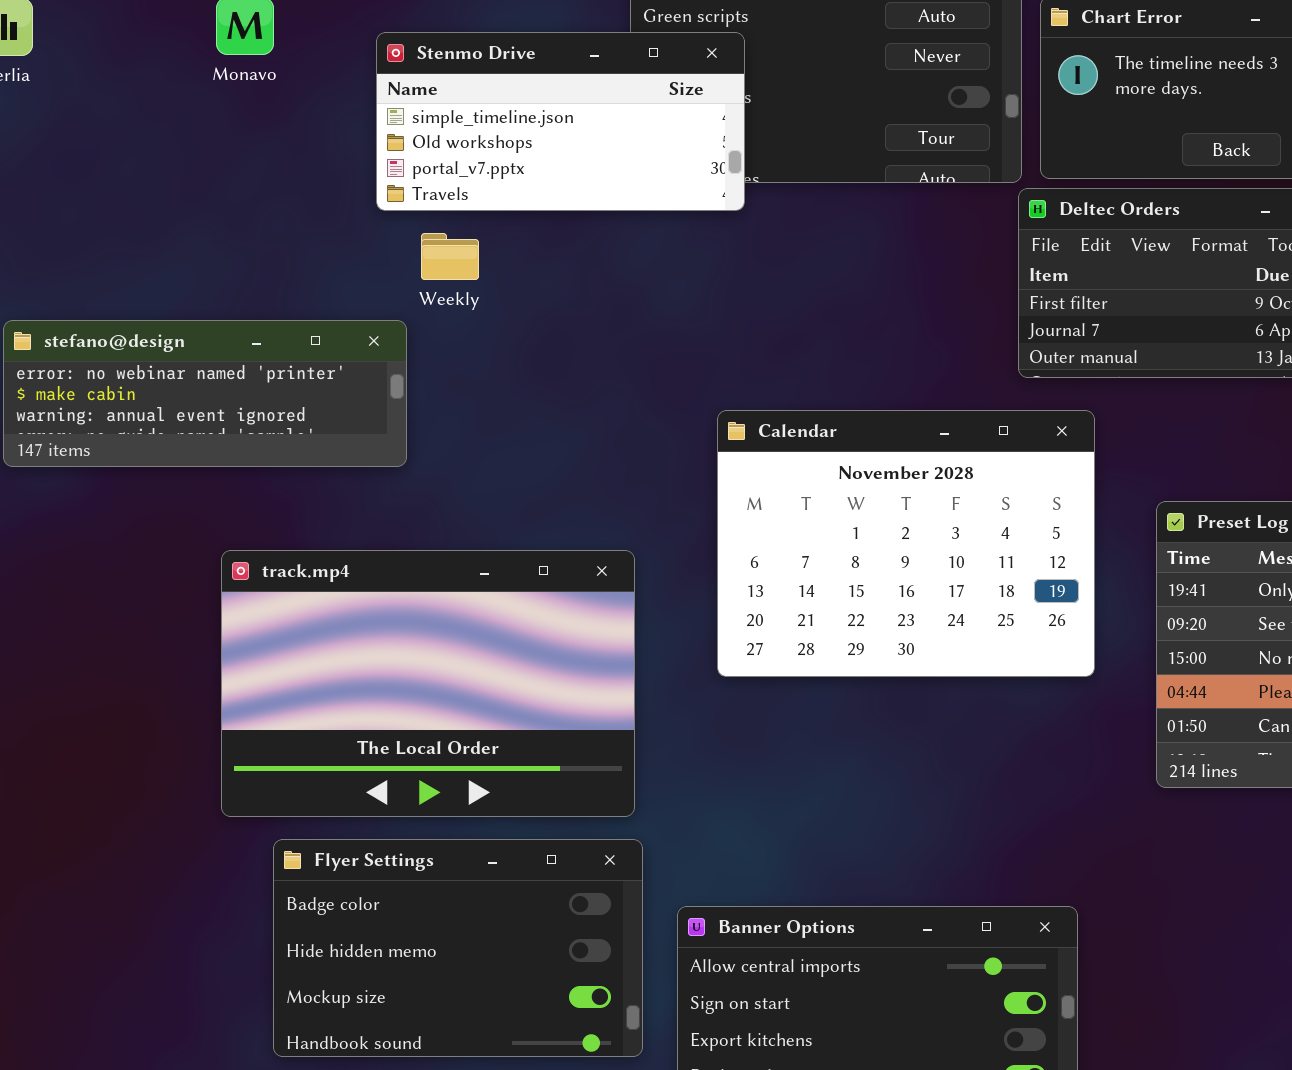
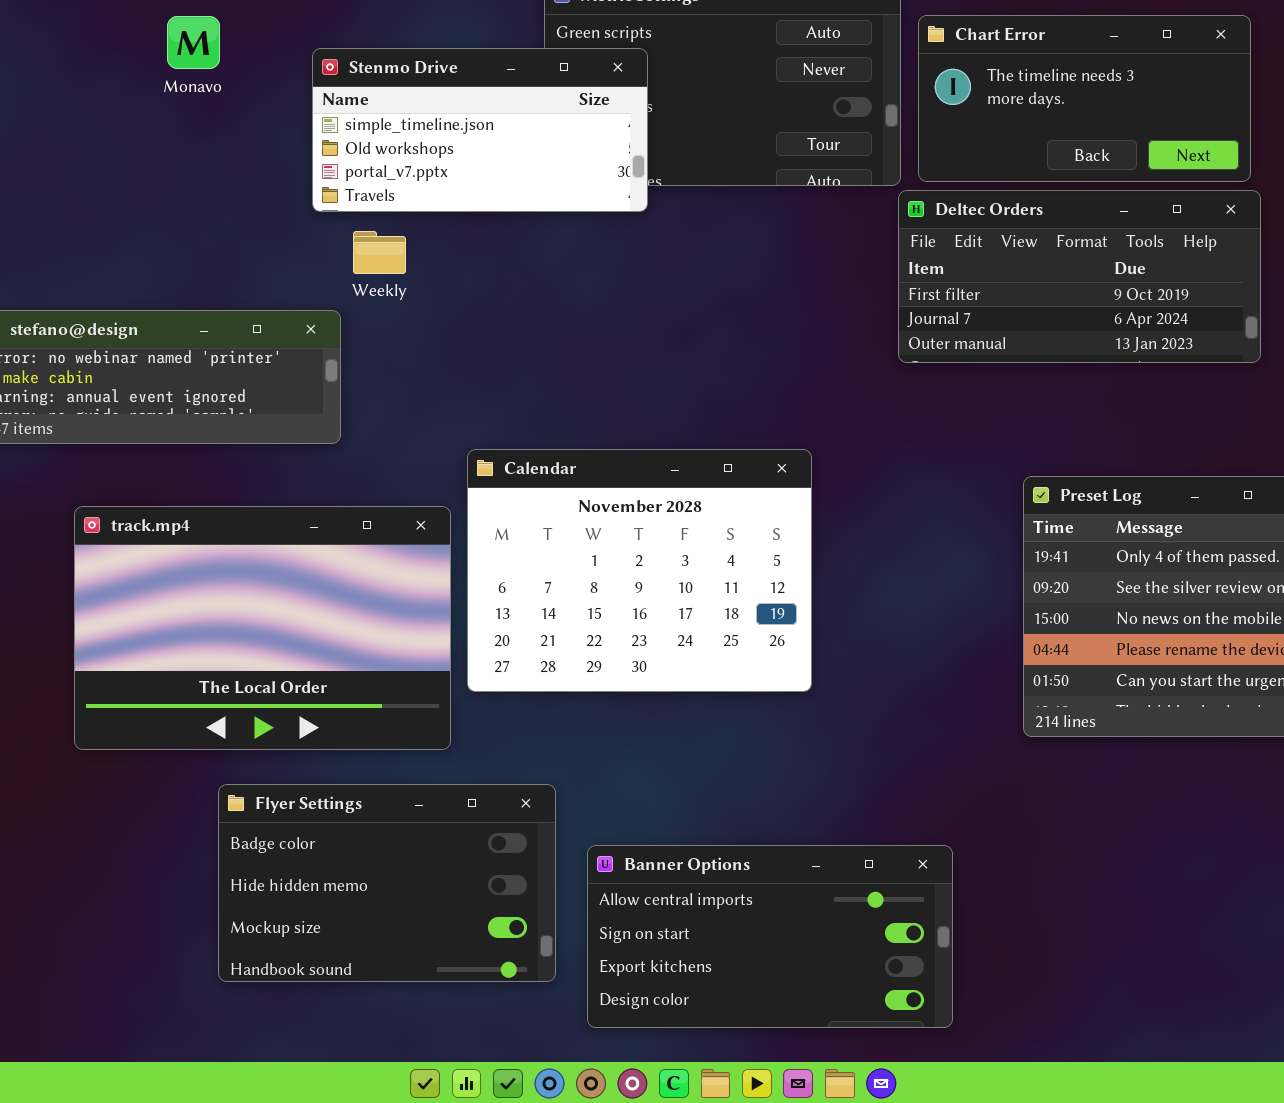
Calendar: [717,410,1095,677] -> [467,449,812,692], moved
track.mp4: [221,550,635,817] -> [74,506,451,750], moved

